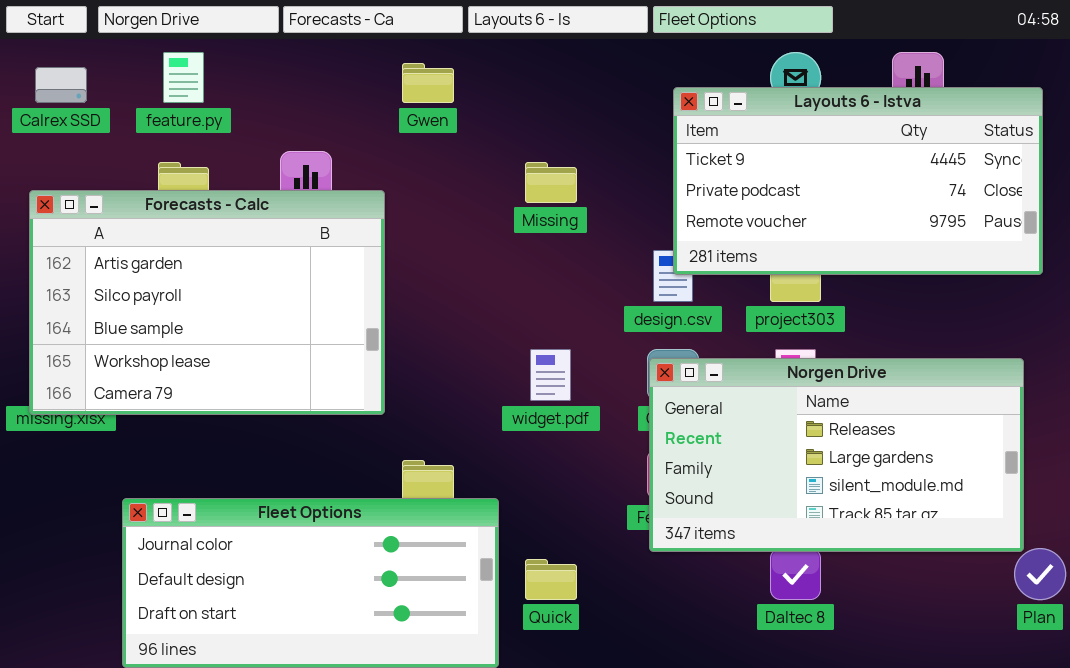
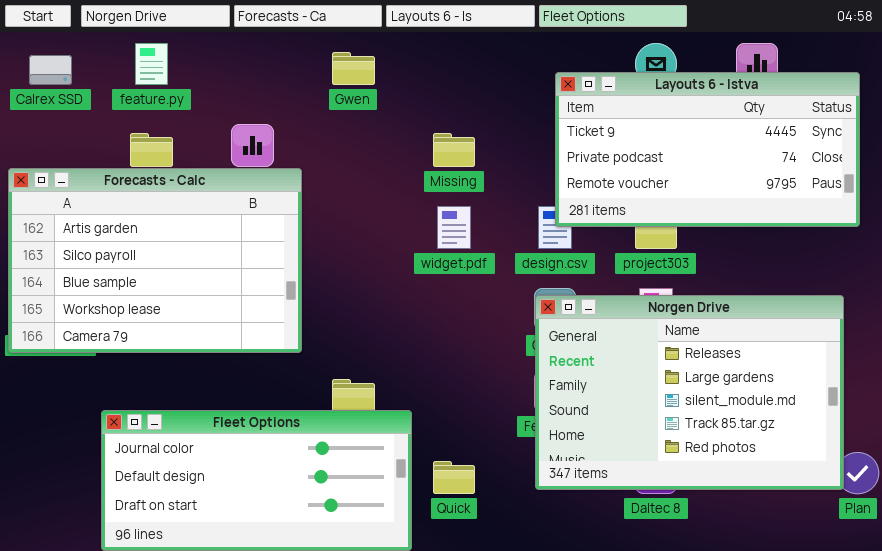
Forecasts - Calc: [29,190,385,415] -> [8,168,302,353], moved
widget.pdf: [530,349,571,401] -> [437,206,471,249], moved
Norgen Drive: [649,358,1024,552] -> [535,295,844,490], resized

